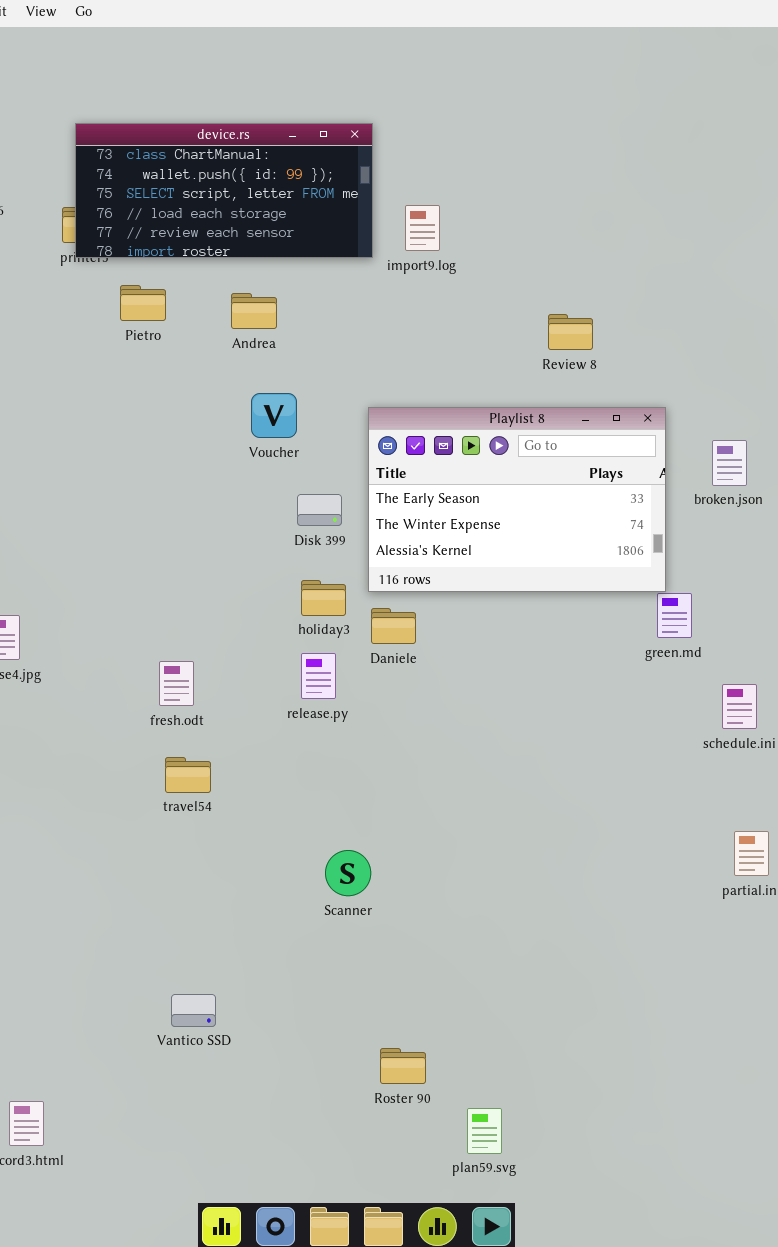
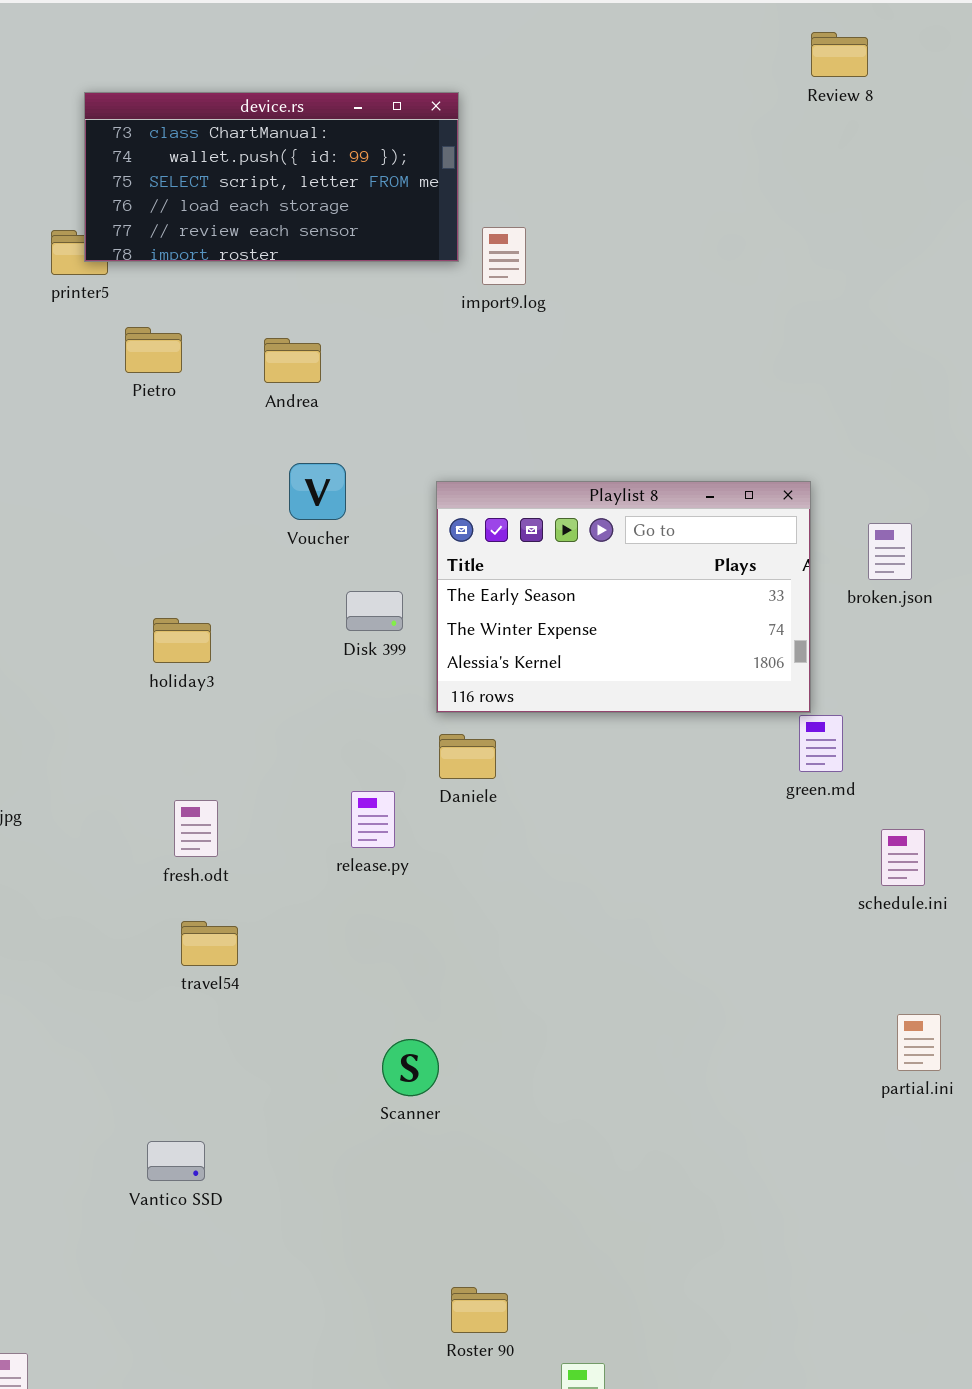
device.rs: [75,123,373,258] -> [84,92,459,262], moved
Review 8: [548,314,593,350] -> [811,32,868,77], moved
holiday3: [301,580,346,616] -> [153,618,211,663], moved
Vantico SSD: [171,994,216,1027] -> [147,1141,205,1181], moved

